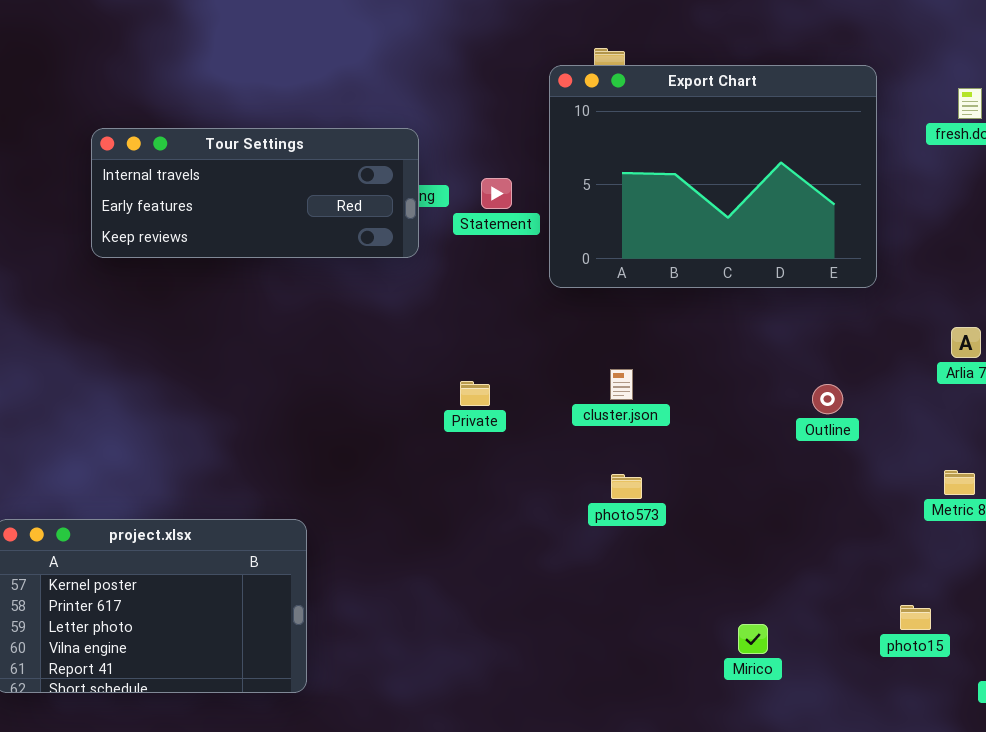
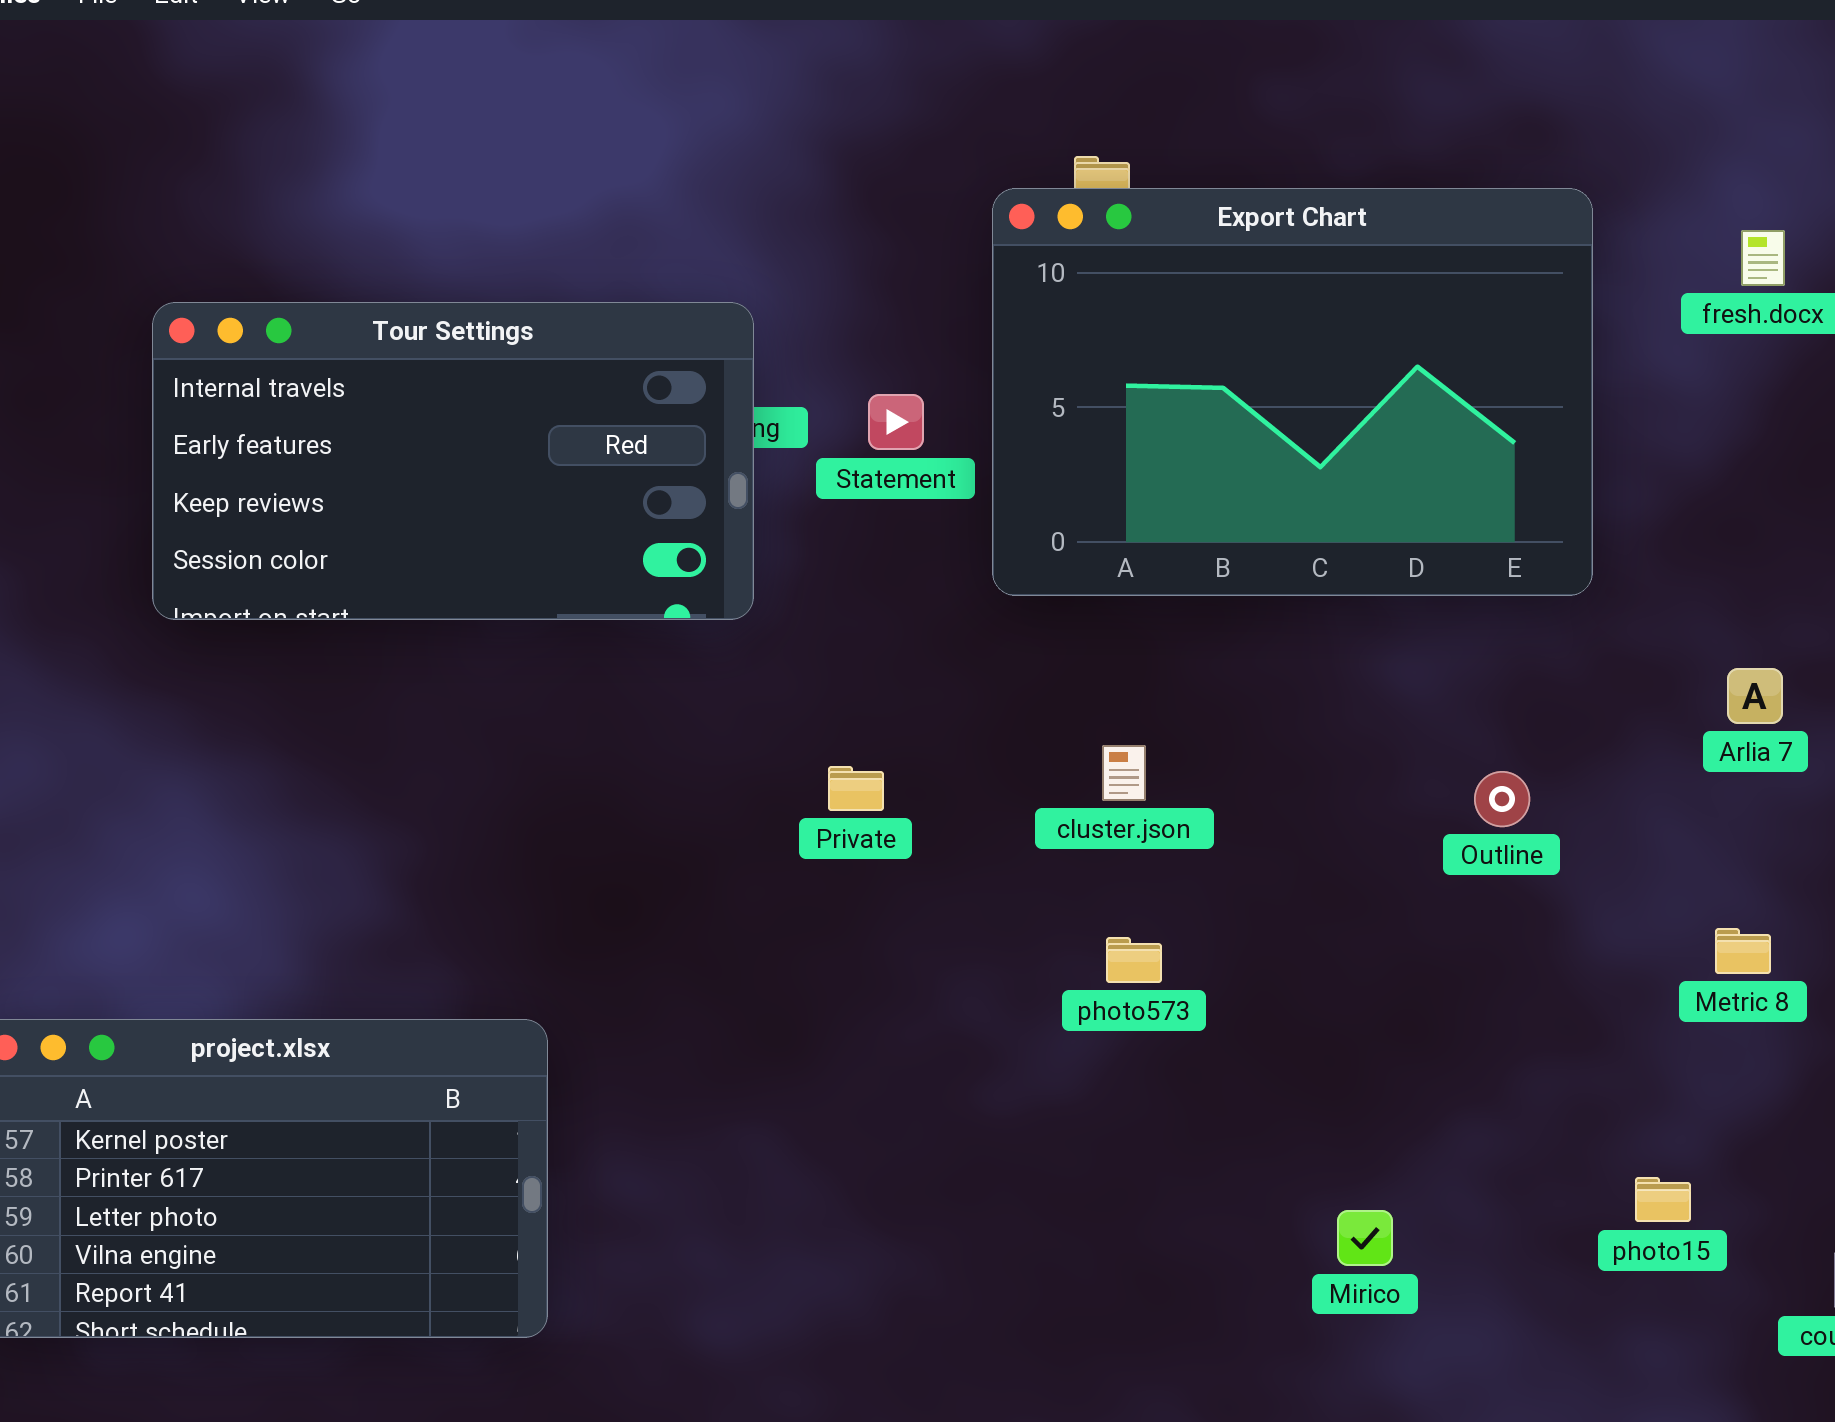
Tour Settings: [91,128,419,258] -> [152,302,754,620], resized

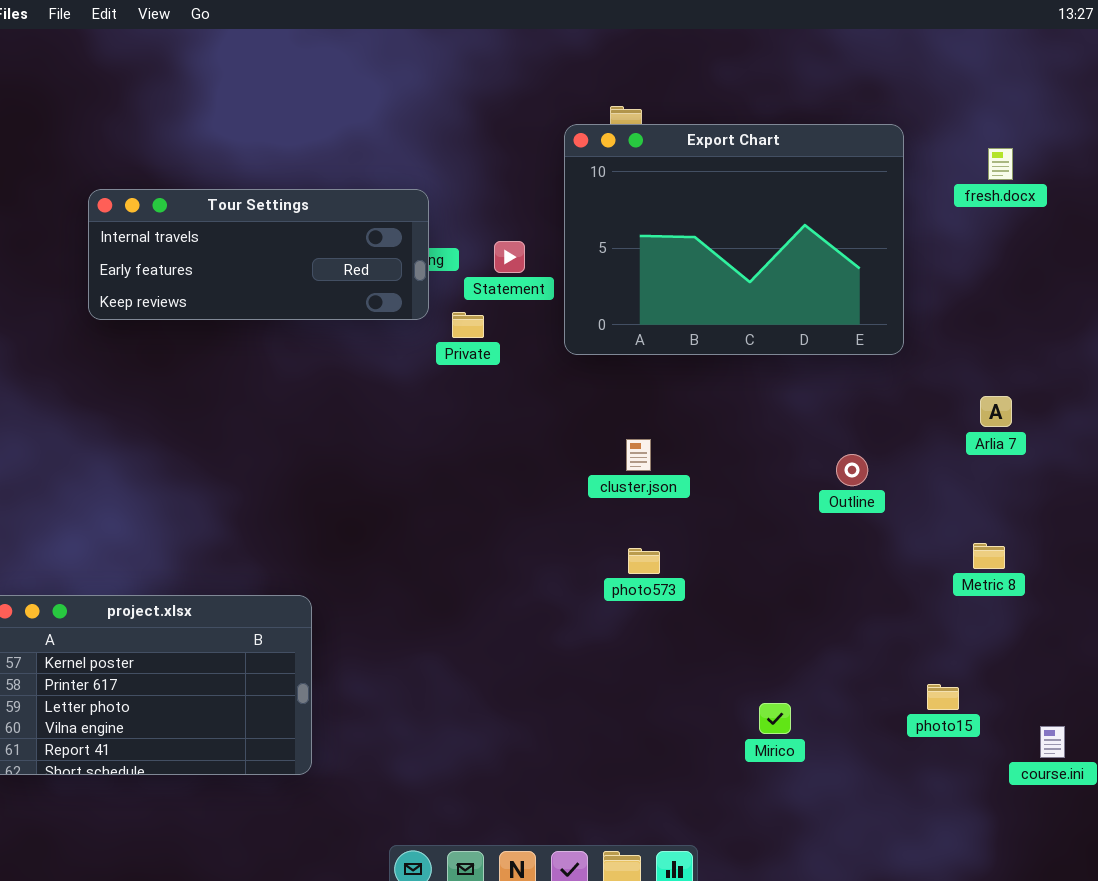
Tour Settings: [152,302,754,620] -> [88,189,429,320], resized
Private: [828,766,884,811] -> [452,312,484,338], moved

